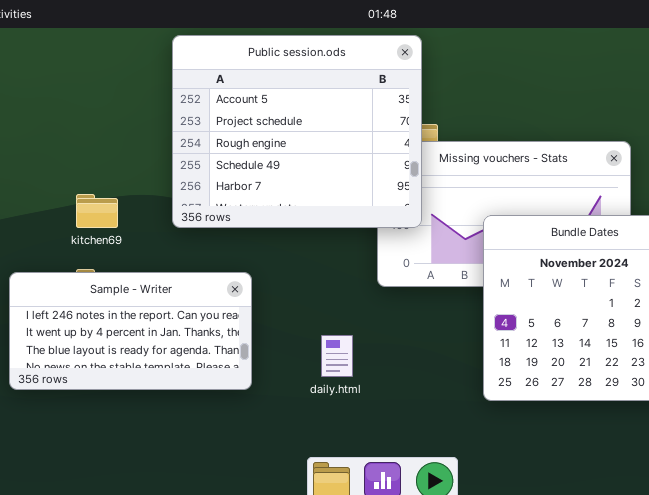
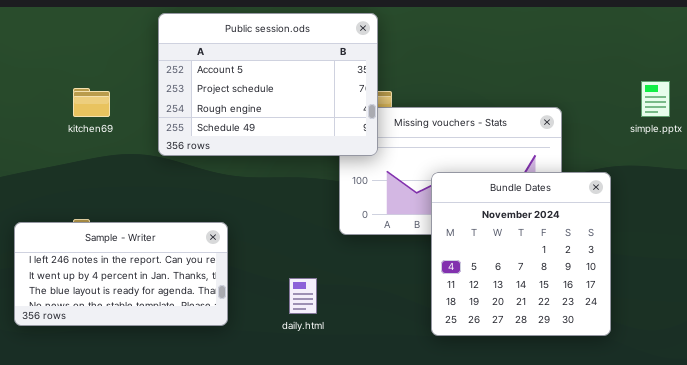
Public session.ods: [172,35,422,228] -> [158,13,378,156], resized
kitchen69: [76,194,118,228] -> [73,88,110,117], moved

